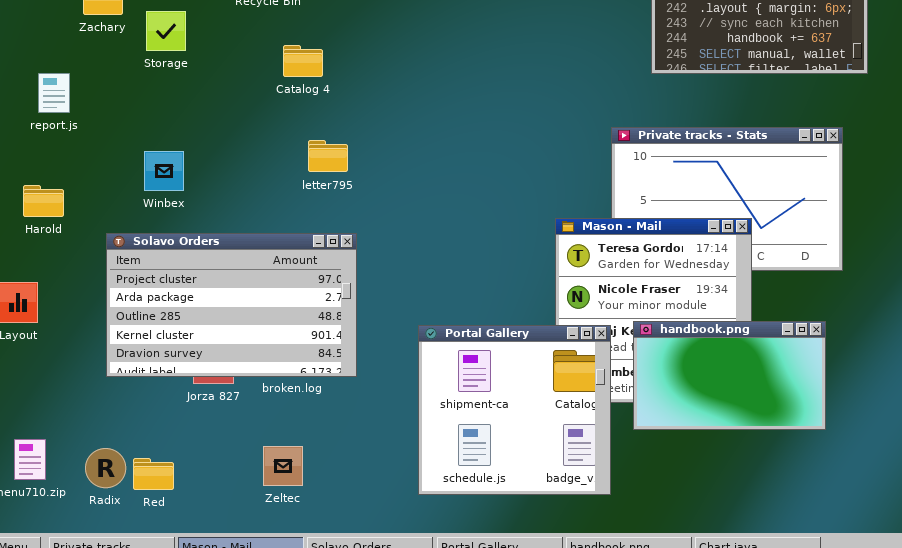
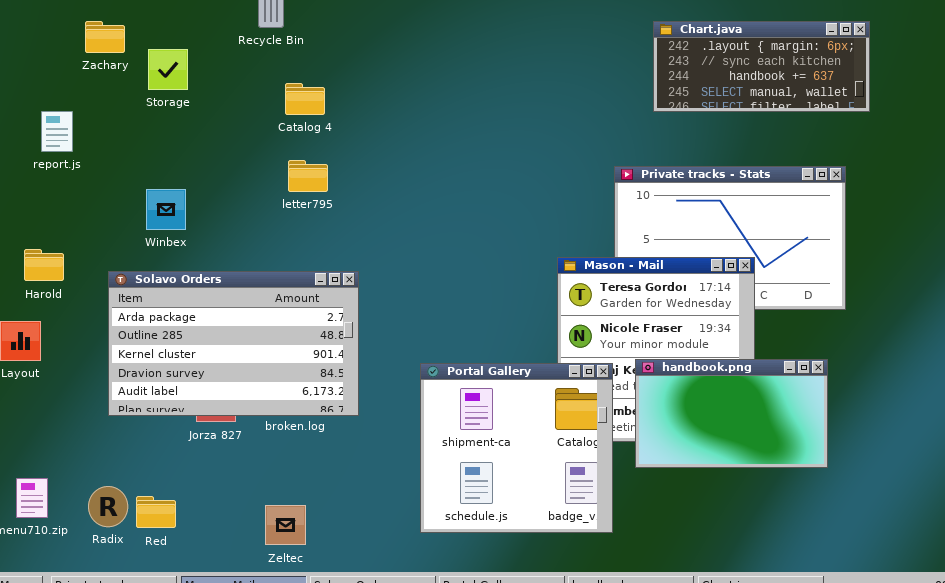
letter795: [308,140,348,172] -> [288,160,328,192], moved
Harold: [23,185,64,217] -> [24,249,64,281], moved
Solavo Orders: [106,233,357,377] -> [108,271,359,416], scrolled down 1 row
Zeltec: [263,446,303,486] -> [265,505,306,545], moved

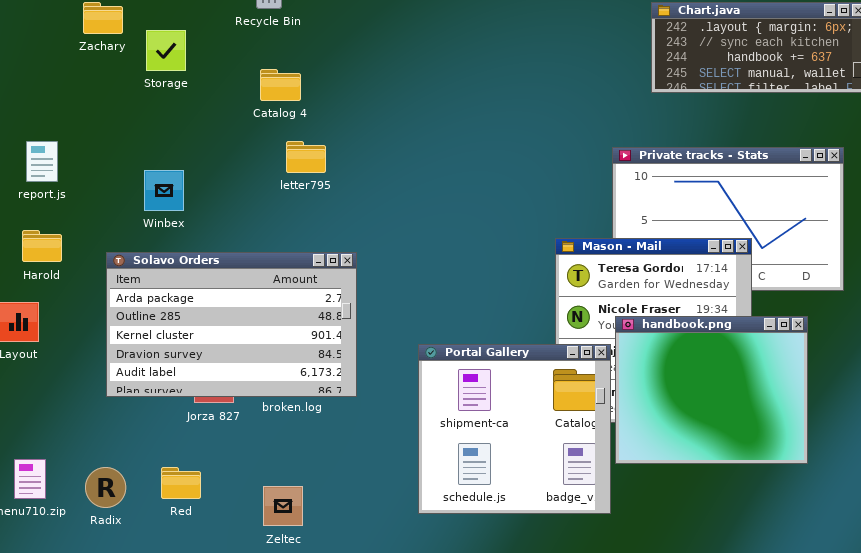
Catalog 4: [285,83,325,115] -> [260,69,301,101], moved
report.js: [41,111,73,152] -> [26,141,58,182], moved
handbook.png: [635,359,828,468] -> [615,316,808,464], moved, resized
Red: [136,496,176,528] -> [161,467,201,499], moved

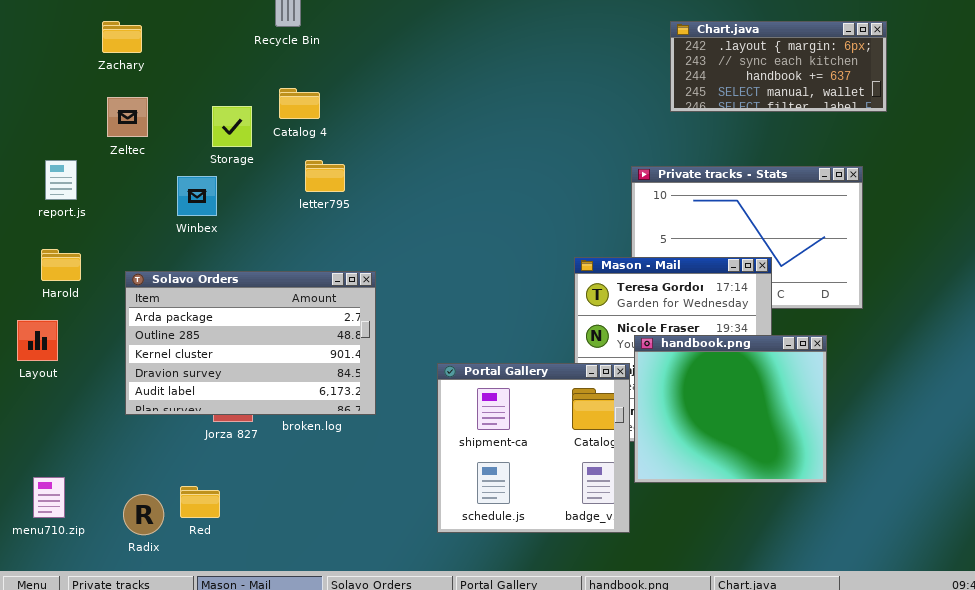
Storage: [146,30,186,71] -> [212,106,252,147], moved
Winbex: [144,170,184,211] -> [177,176,217,216], moved
Radix: [85,467,126,508] -> [123,494,164,535], moved
Zeltec: [263,486,303,526] -> [107,97,148,137], moved

